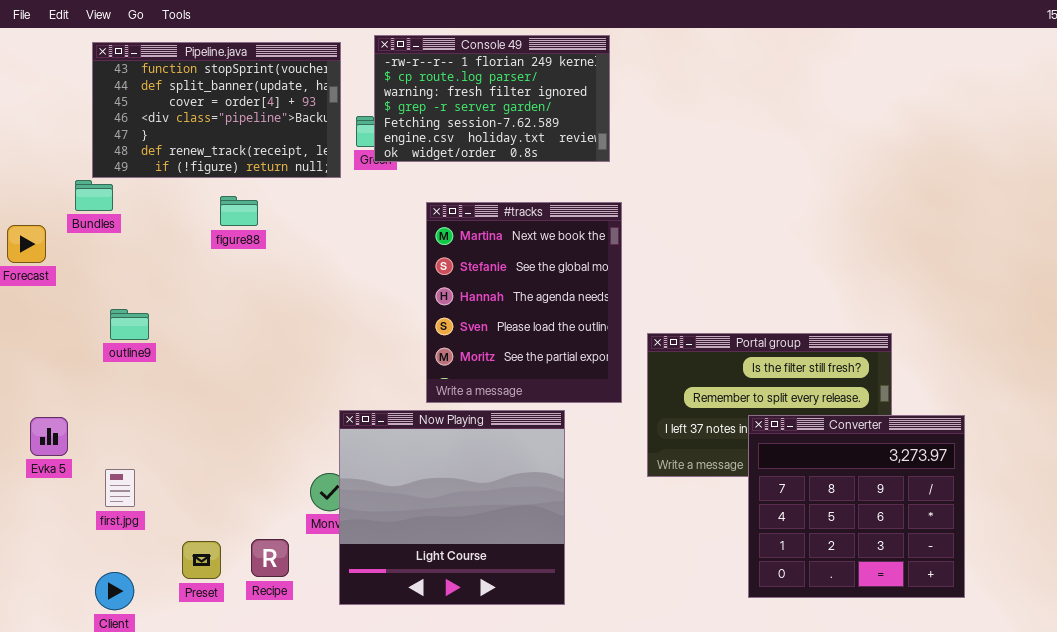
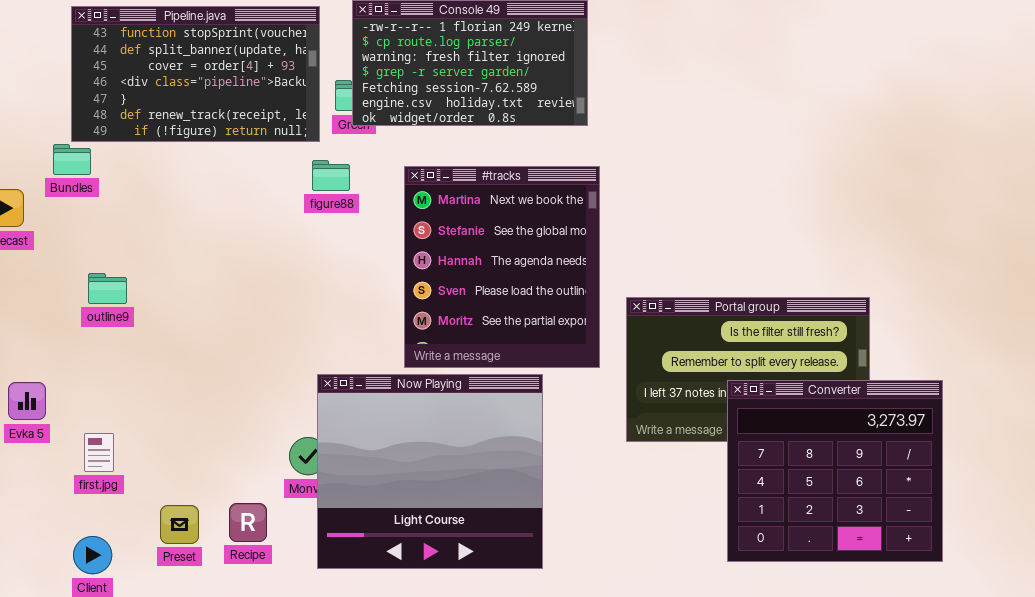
figure88: [220,196,258,226] -> [312,160,350,191], moved

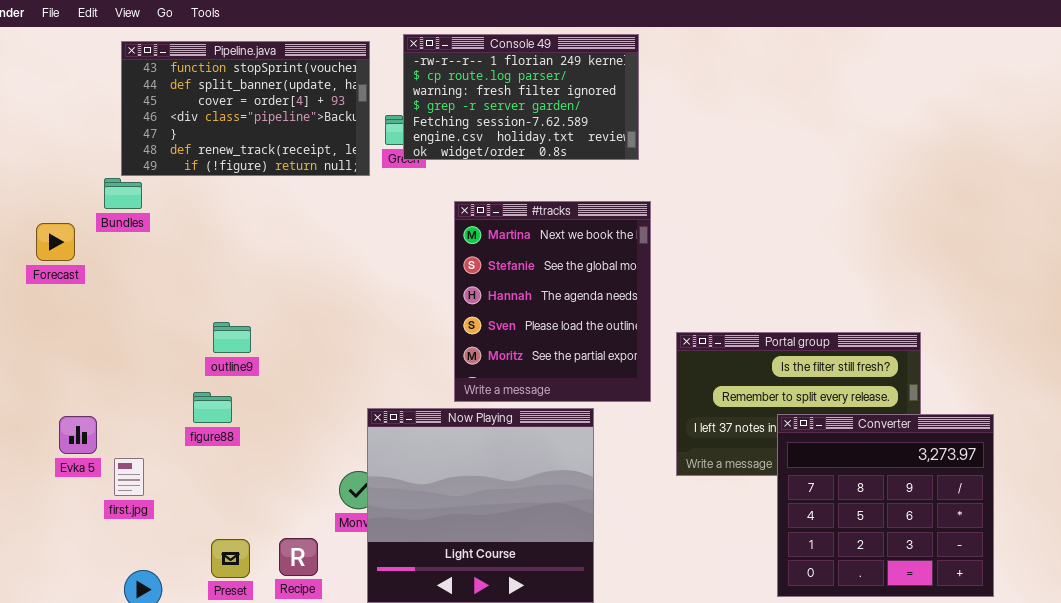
figure88: [312,160,350,191] -> [193,392,232,423], moved
outline9: [88,273,127,304] -> [213,322,251,353], moved
first.jpg: [84,433,114,472] -> [114,458,144,496], moved

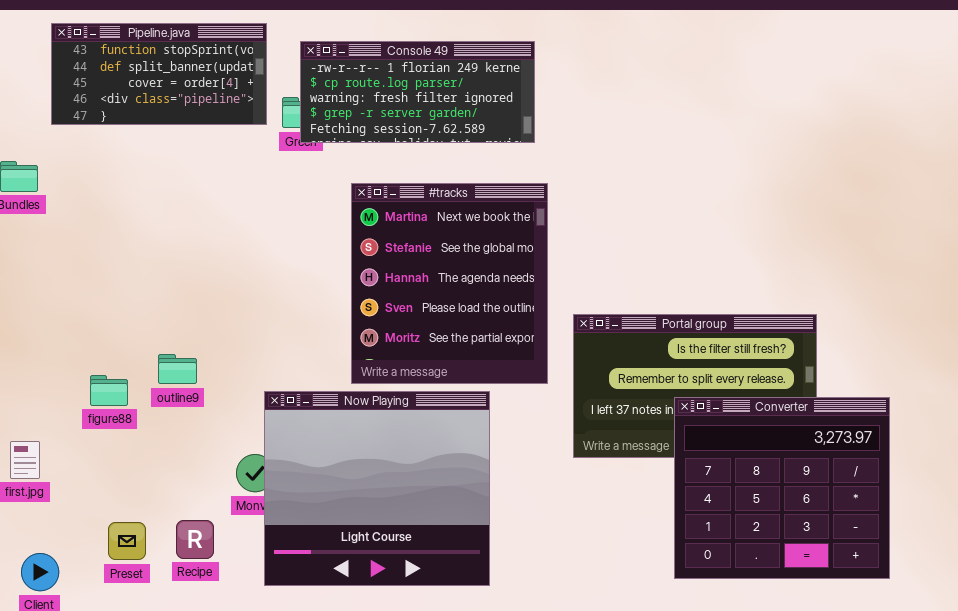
Console 49: [403,34,639,160] -> [300,41,535,143], resized
Pipeline.java: [121,41,370,176] -> [51,23,267,125], resized
outline9: [213,322,251,353] -> [158,354,197,384], moved

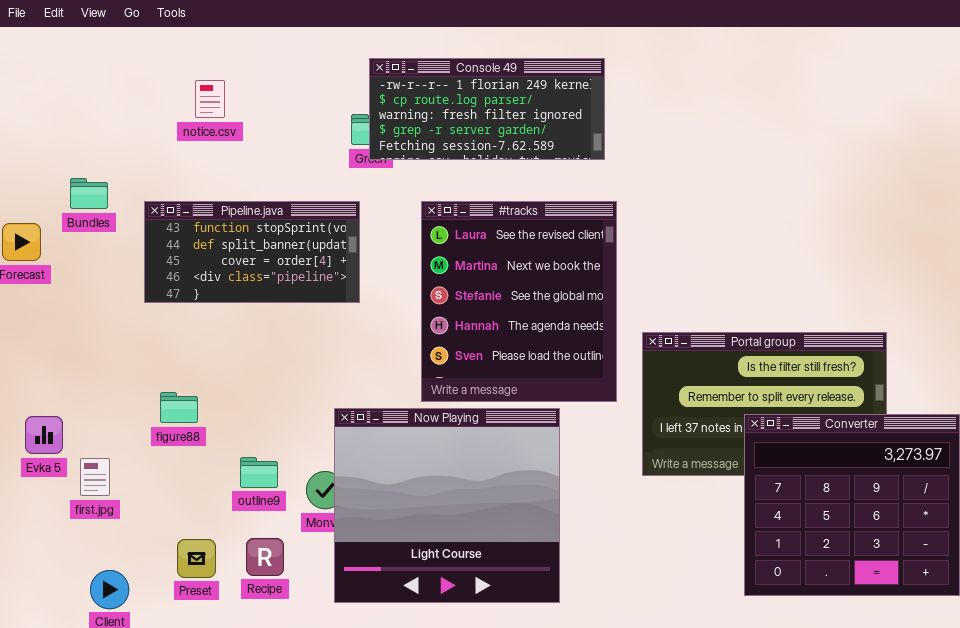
Pipeline.java: [51,23,267,125] -> [144,201,360,303], moved
#tracks: [351,183,548,384] -> [421,201,617,402], scrolled up 1 row
outline9: [158,354,197,384] -> [240,457,278,488], moved

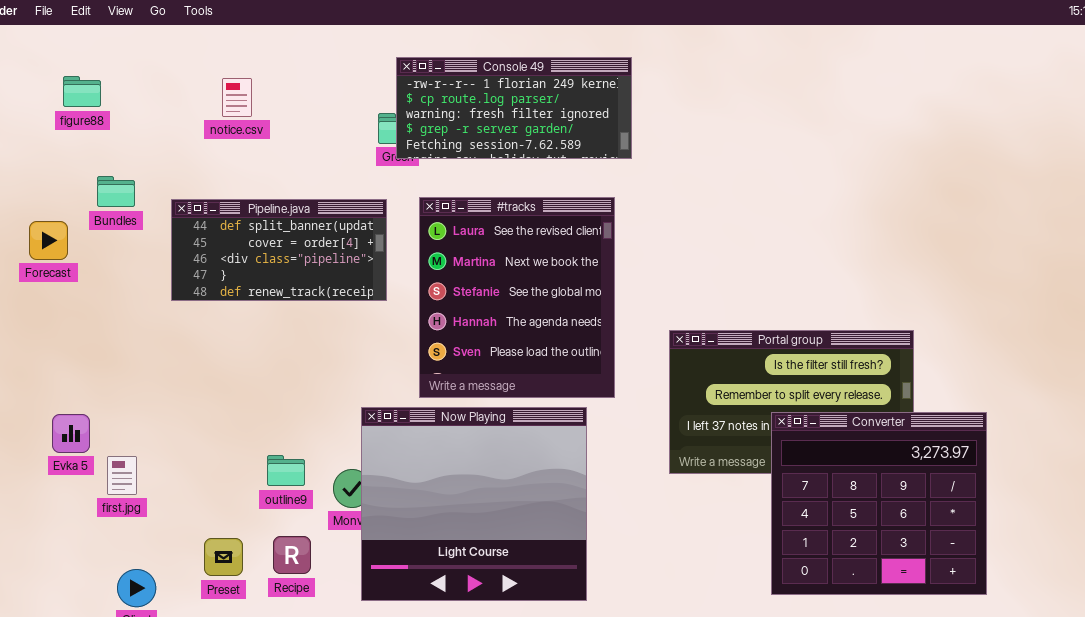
Pipeline.java: [144,201,360,303] -> [171,199,387,301], scrolled down 1 row
#tracks: [421,201,617,402] -> [419,197,615,398], moved
figure88: [160,392,198,423] -> [63,76,101,107], moved

